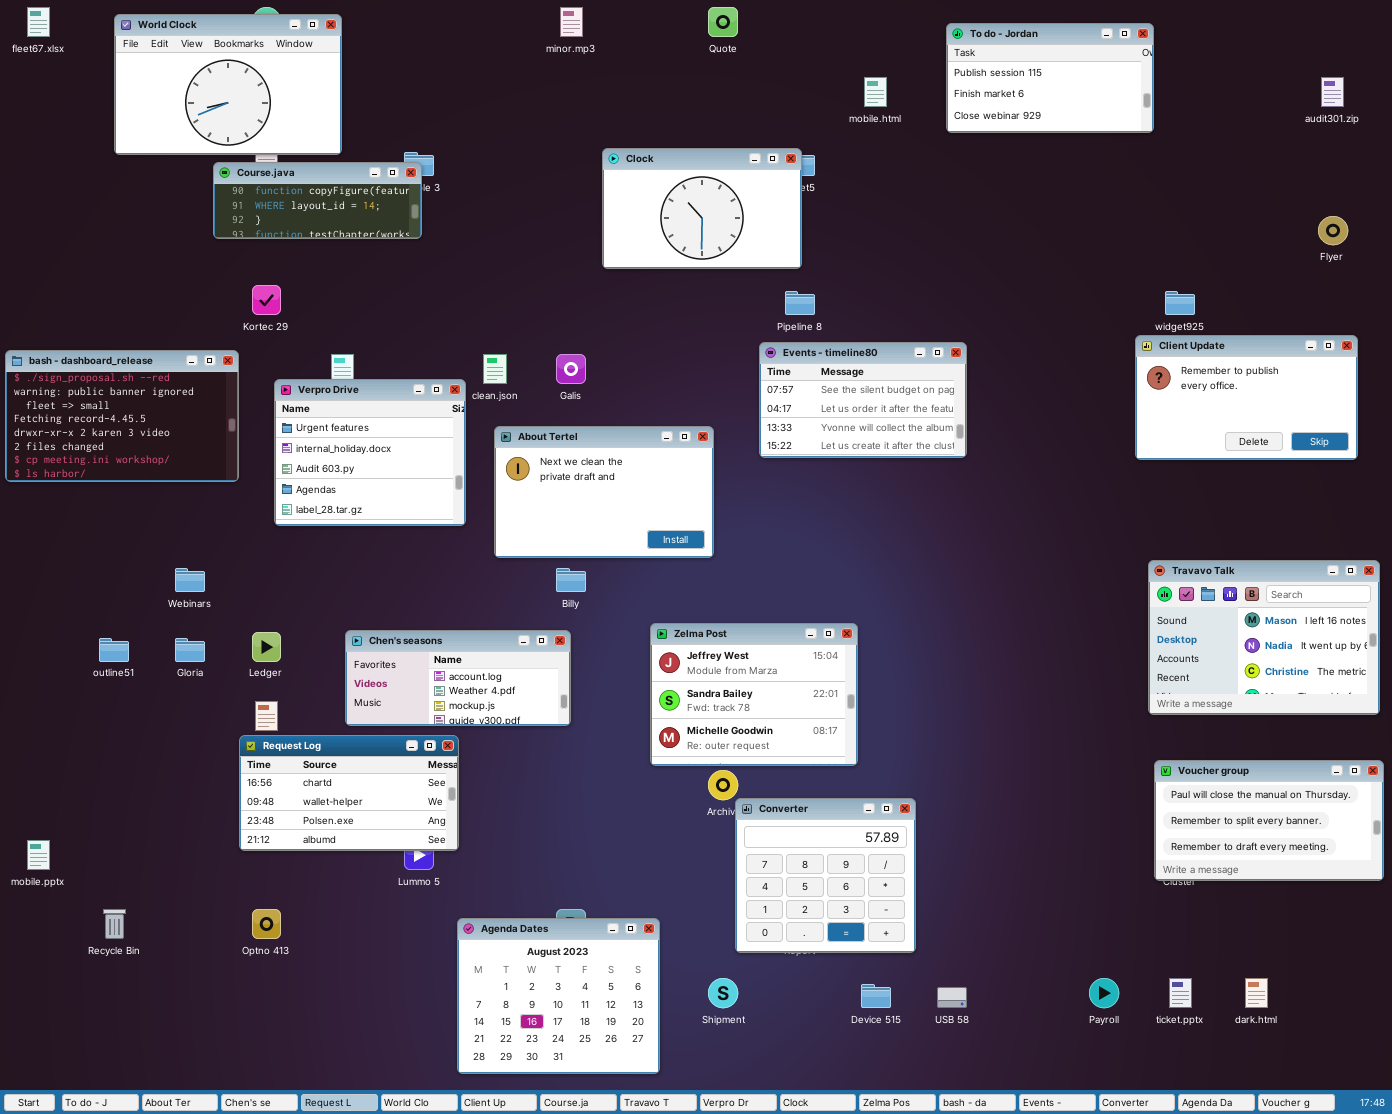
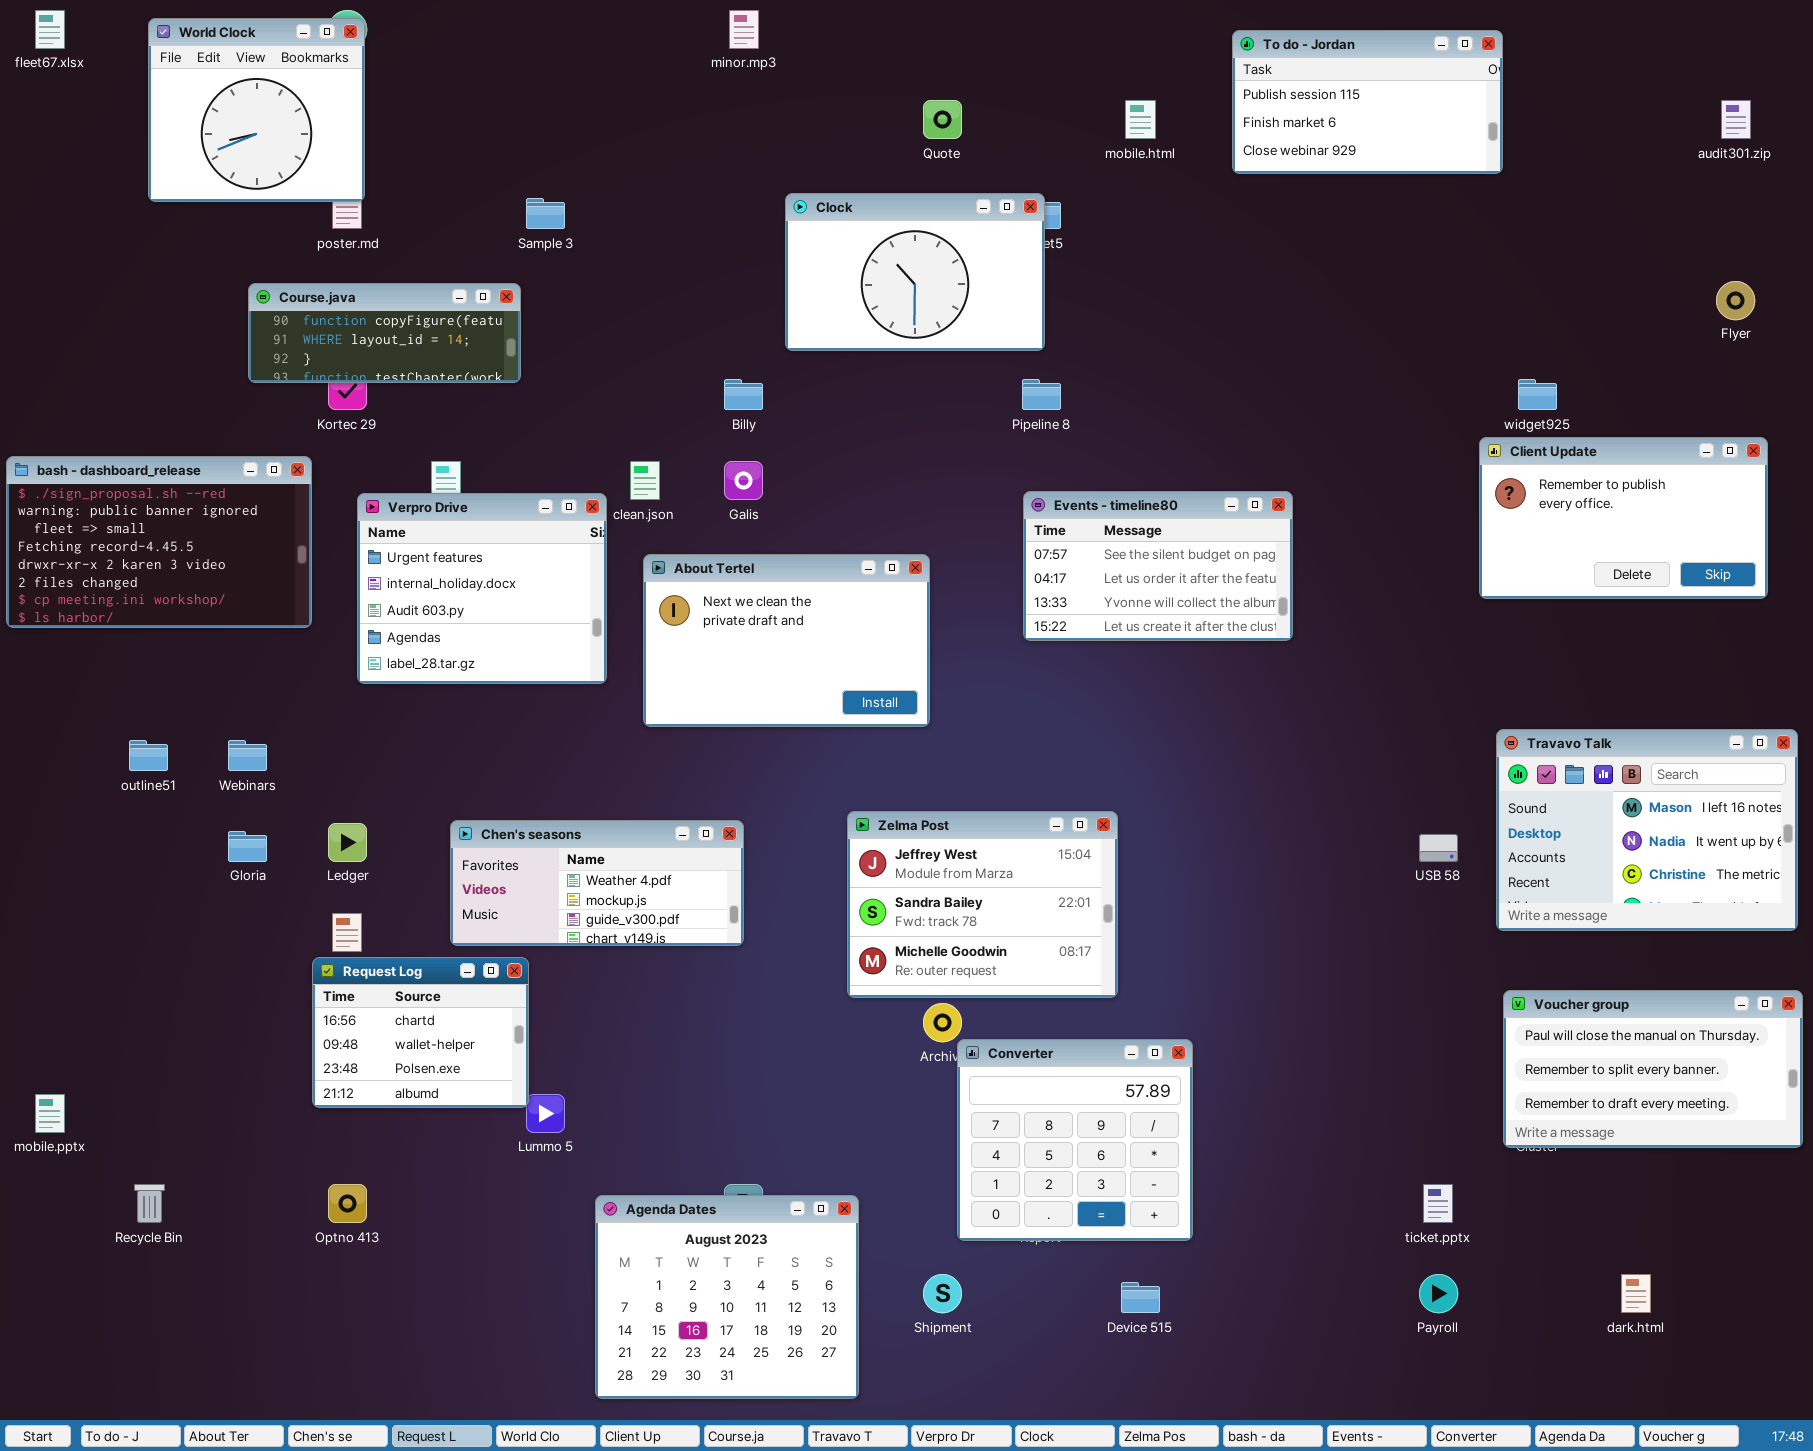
Quote: [708,7,738,37] -> [923,100,962,139], moved
World Clock: [114,14,342,155] -> [148,18,365,202], resized
Course.java: [213,162,422,239] -> [248,283,521,383], moved
Events - timeline80: [759,342,967,458] -> [1023,491,1293,641], moved
Billy: [556,568,586,592] -> [724,379,763,410], moved
Chen's seasons: [345,630,571,726] -> [450,820,744,946], scrolled down 1 row
outline51: [99,638,129,662] -> [129,740,168,771], moved
Request Log: [239,735,459,851] -> [312,957,529,1108], resized
ticket.pptx: [1169,978,1192,1008] -> [1423,1184,1453,1223], moved
USB 58: [937,987,967,1008] -> [1419,834,1458,862], moved

